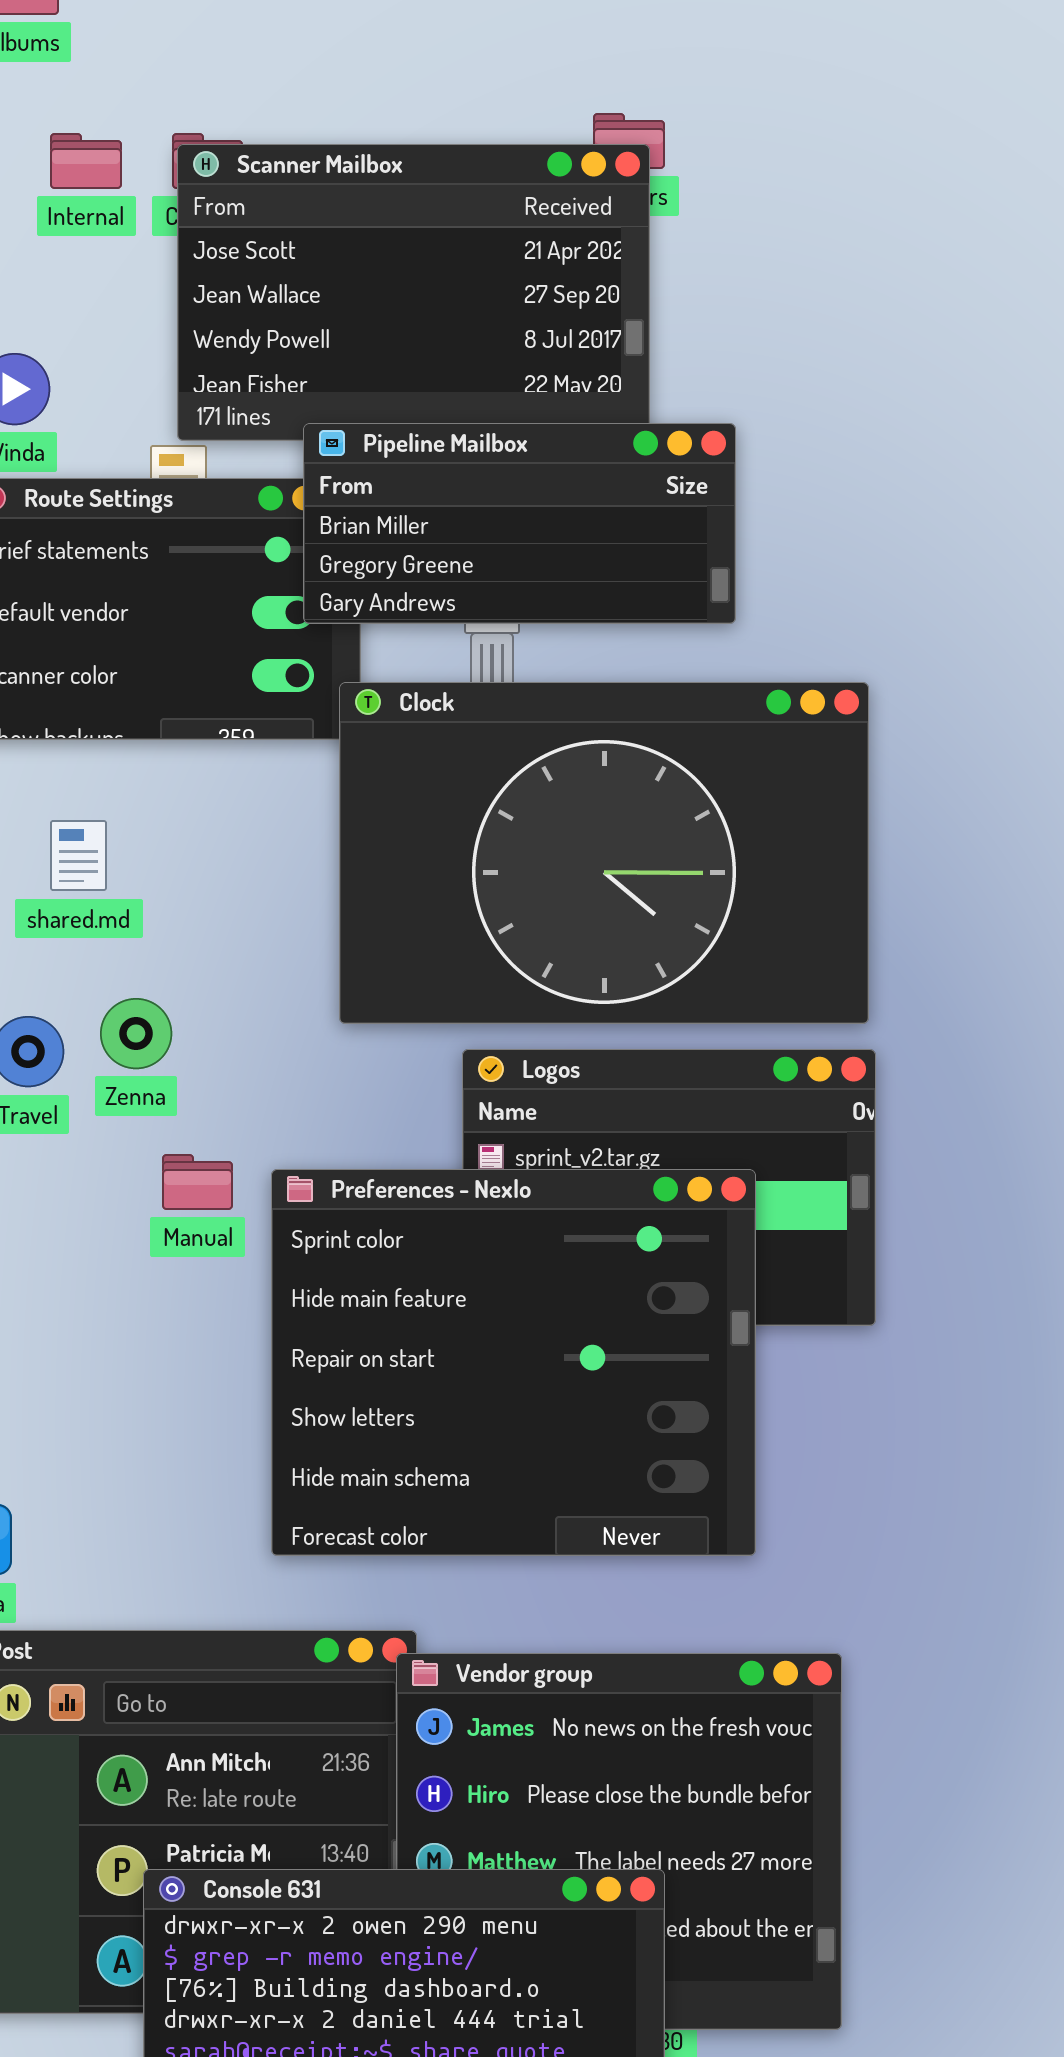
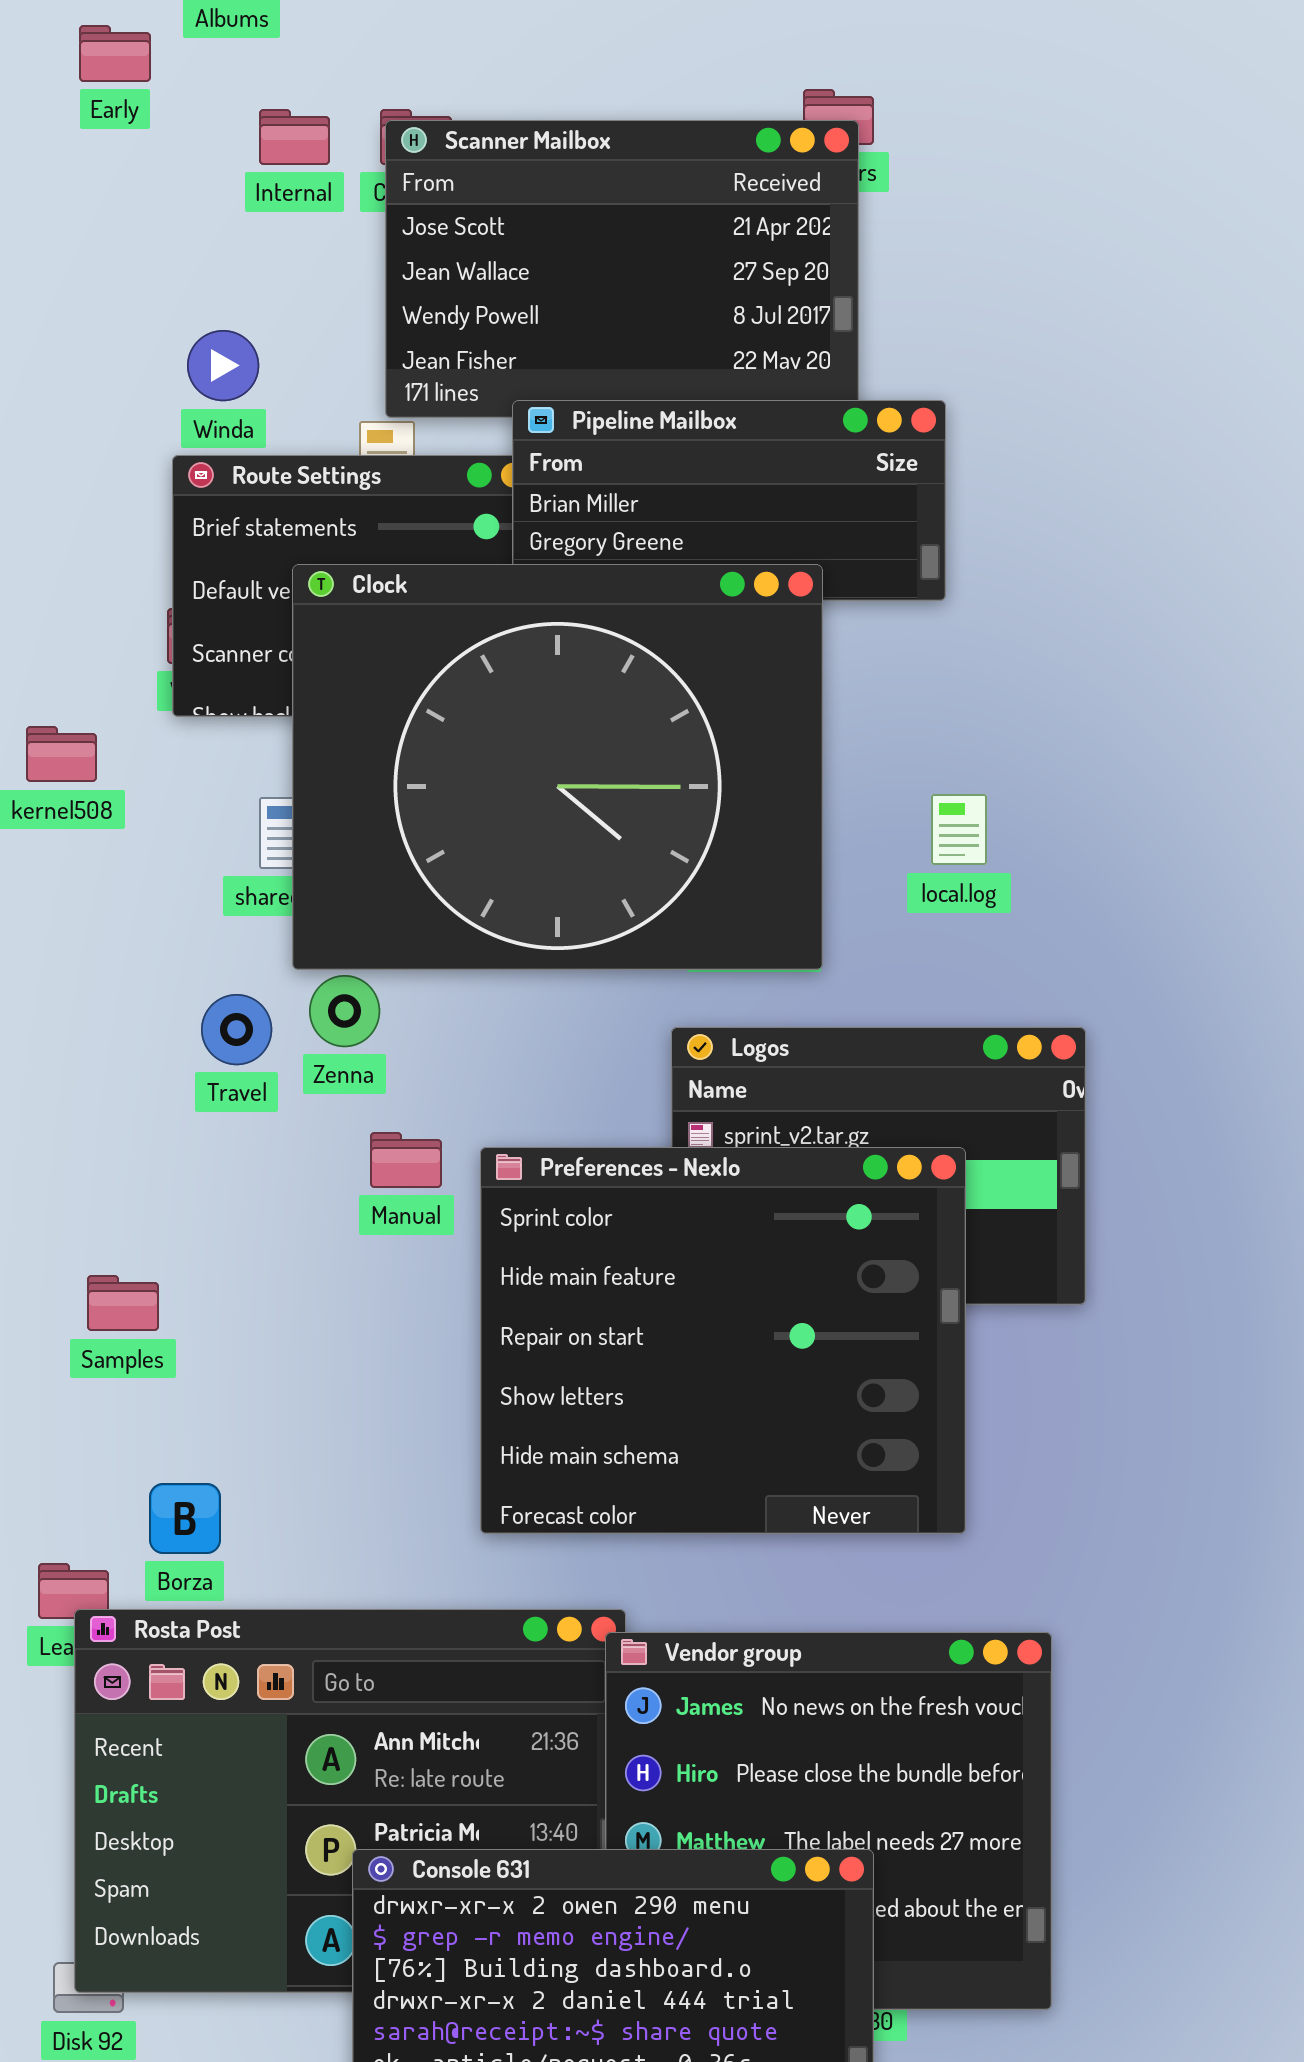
Clock: [339,682,869,1024] -> [292,564,823,970], moved, resized

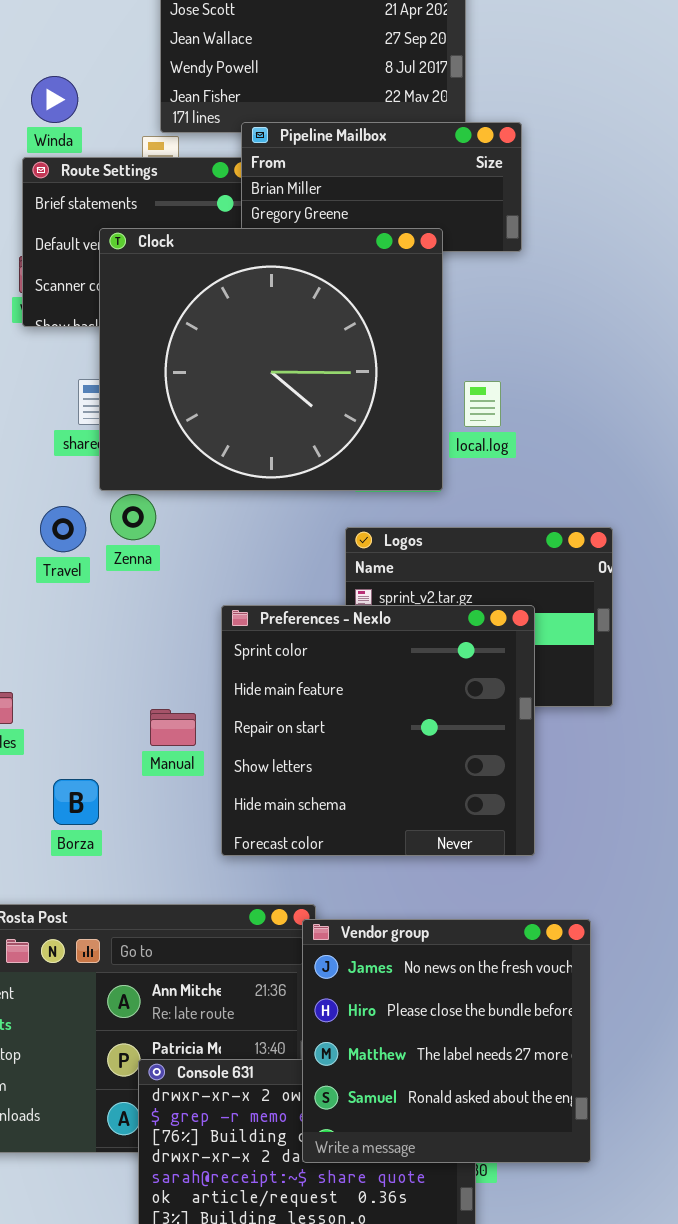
local.log: [931,794,987,865] -> [464,381,501,427], moved
Manual: [370,1132,442,1188] -> [150,709,196,746], moved
Borza: [149,1483,221,1554] -> [53,779,99,825], moved
Vendor group: [605,1632,1052,2010] -> [302,919,591,1163], raised

